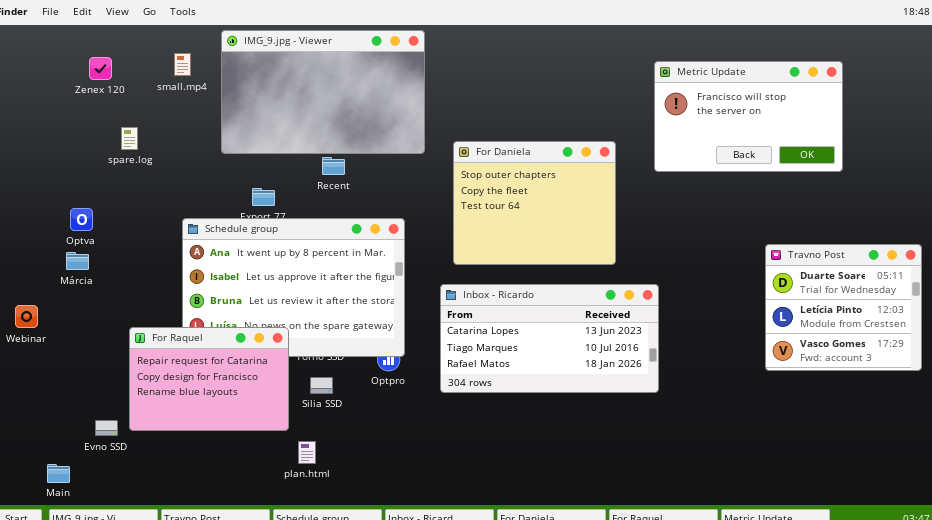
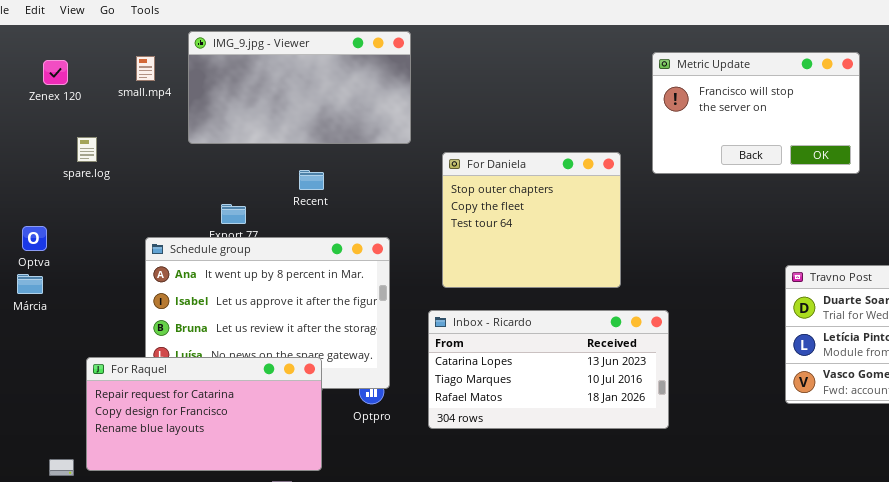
IMG_9.jpg - Viewer: [221,30,425,154] -> [188,31,411,144], resized
Metric Update: [654,61,843,172] -> [652,52,860,174], moved
For Raquel: [129,327,289,431] -> [86,357,322,471], resized

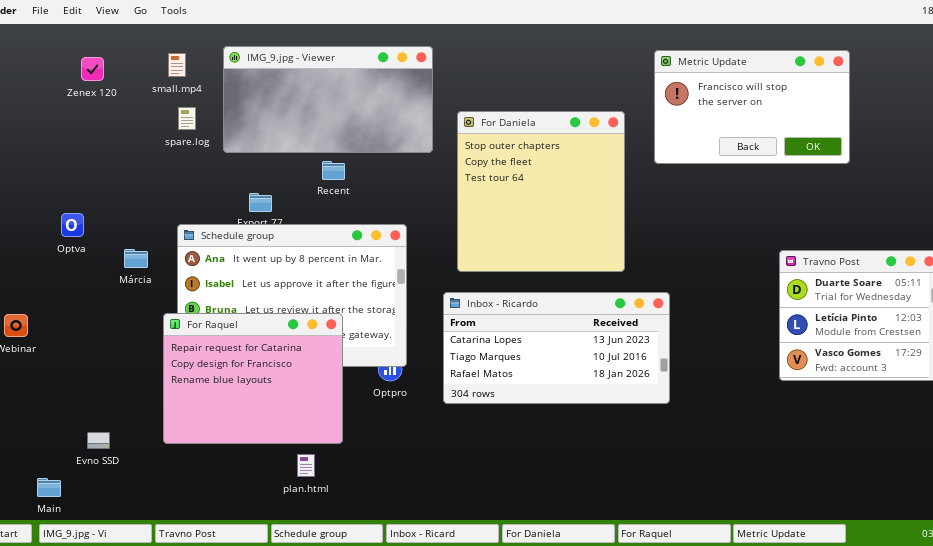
IMG_9.jpg - Viewer: [188,31,411,144] -> [223,46,433,153], moved
spare.log: [77,137,97,162] -> [178,107,196,130], moved
For Daniela: [442,152,621,288] -> [457,111,625,272], resized
Márcia: [17,274,43,294] -> [124,249,148,268], moved
For Raquel: [86,357,322,471] -> [163,313,343,444], resized

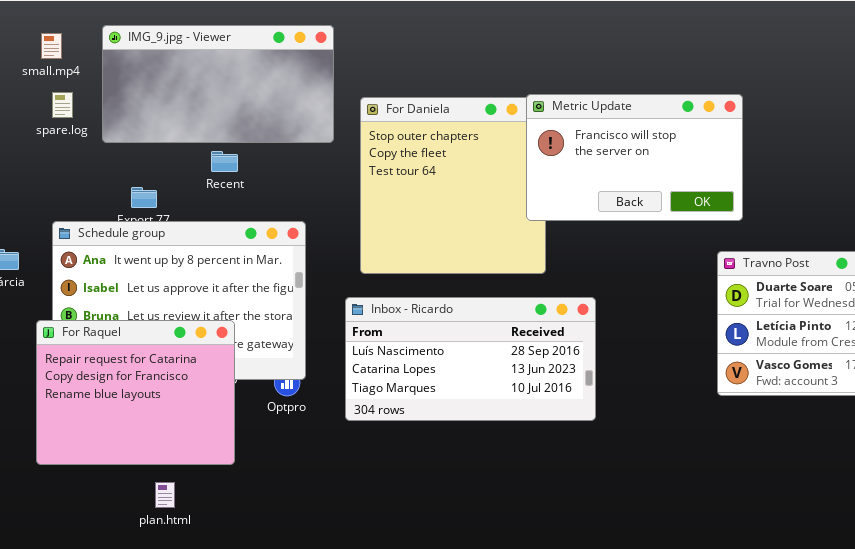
Metric Update: [654,50,850,164] -> [526,94,743,221], moved
Inbox - Ricardo: [443,292,670,404] -> [345,297,596,421], scrolled up 1 row
plan.html: [297,454,315,477] -> [155,482,175,508], moved

